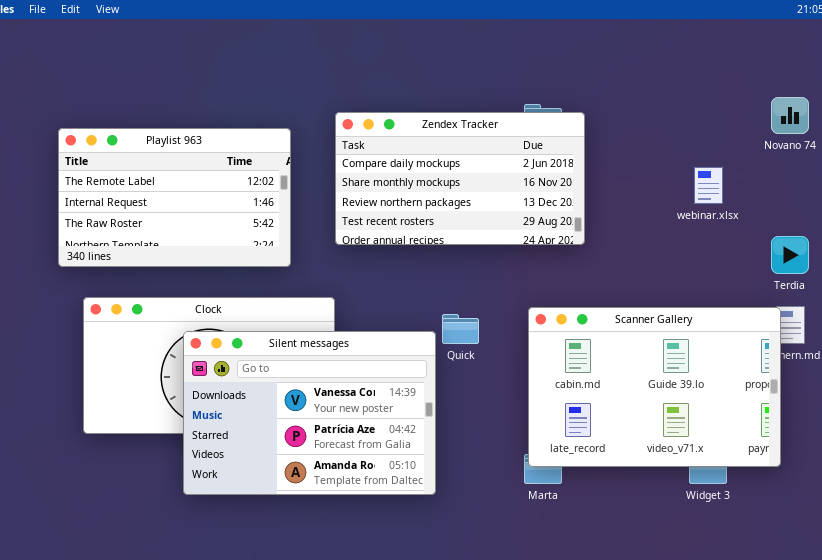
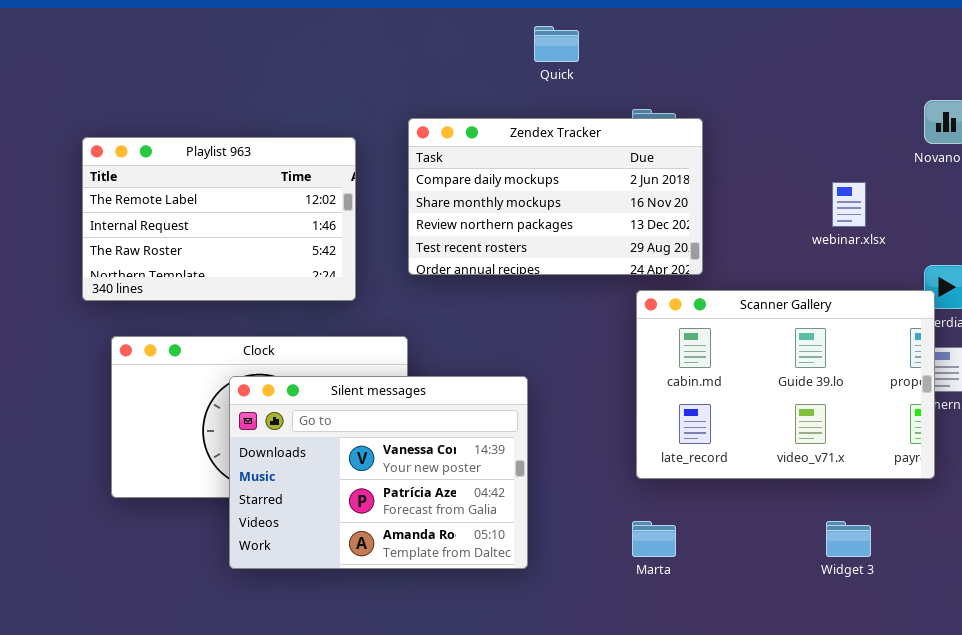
Scanner Gallery: [528,307,781,467] -> [636,290,935,479], moved
Quick: [442,314,479,344] -> [534,26,579,62], moved

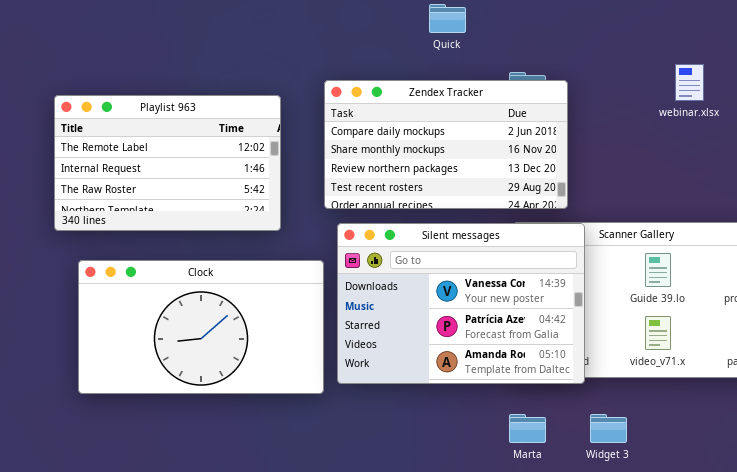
webinar.xlsx: [832,182,866,227] -> [675,64,704,101], moved
Silent messages: [229,376,528,569] -> [337,223,585,384], moved
Widget 3: [826,521,871,557] -> [590,414,627,443], moved

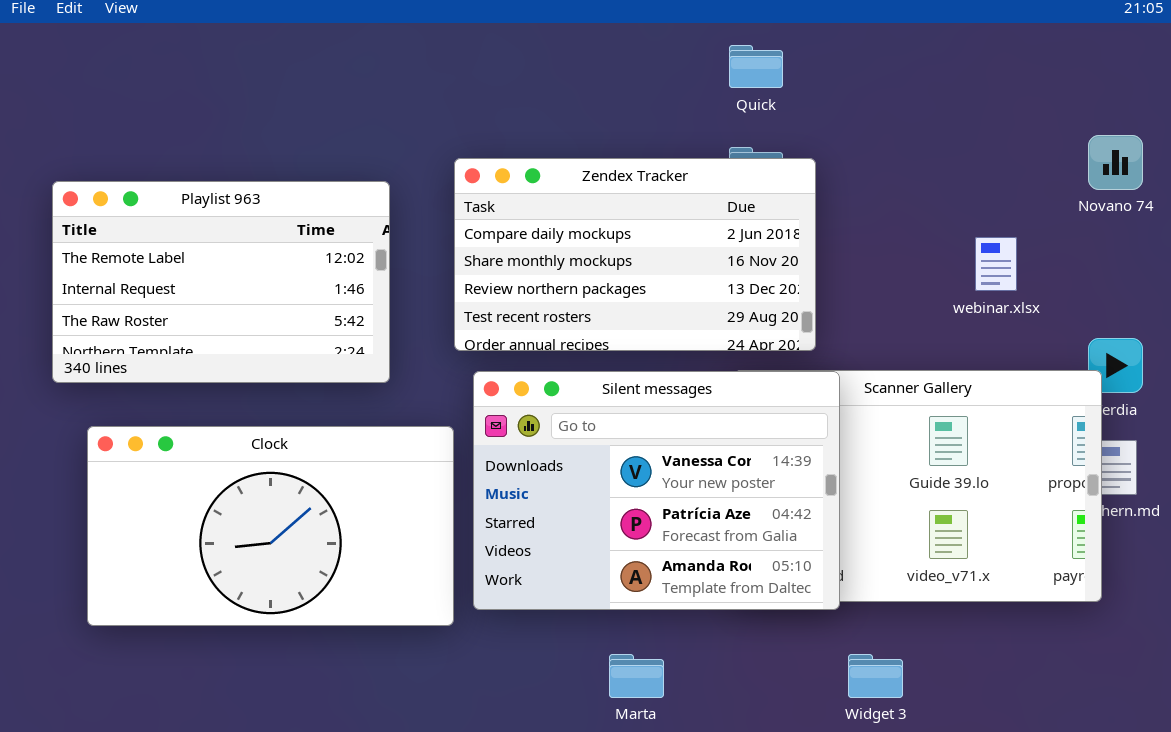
Quick: [429,4,466,33] -> [729,45,783,88], moved
webinar.xlsx: [675,64,704,101] -> [975,237,1017,291], moved
Marta: [509,414,546,443] -> [609,654,664,698], moved

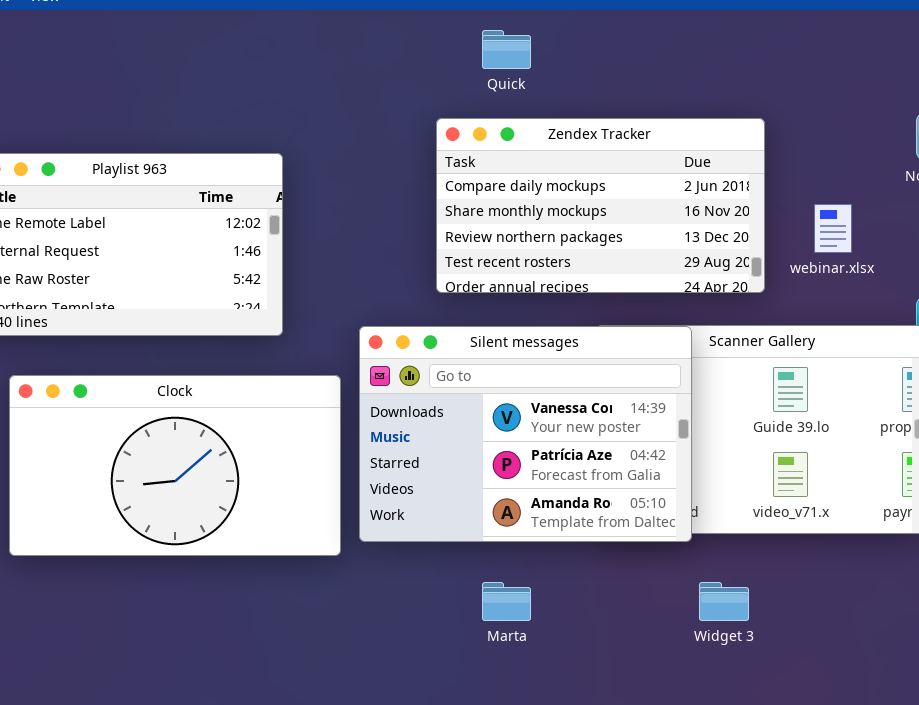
Quick: [729,45,783,88] -> [482,30,531,69], moved
Zendex Tracker: [454,158,816,351] -> [436,118,765,293], moved

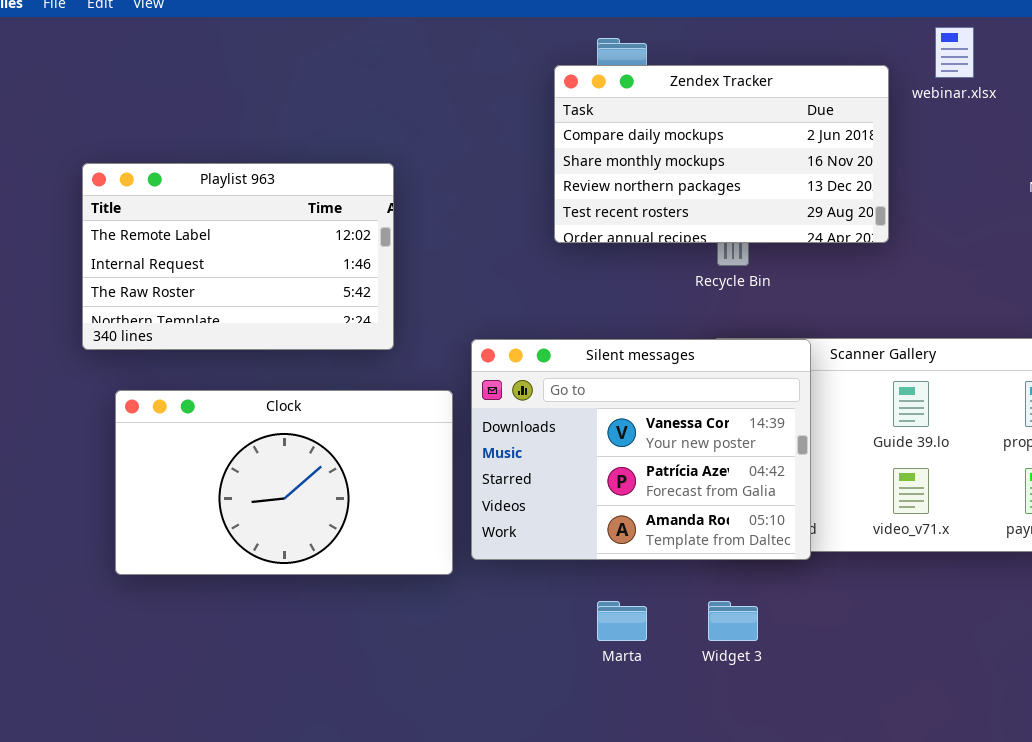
Zendex Tracker: [436,118,765,293] -> [554,65,889,243], moved
webinar.xlsx: [814,204,852,253] -> [935,27,974,78], moved
Widget 3: [699,582,749,621] -> [708,601,758,641], moved

